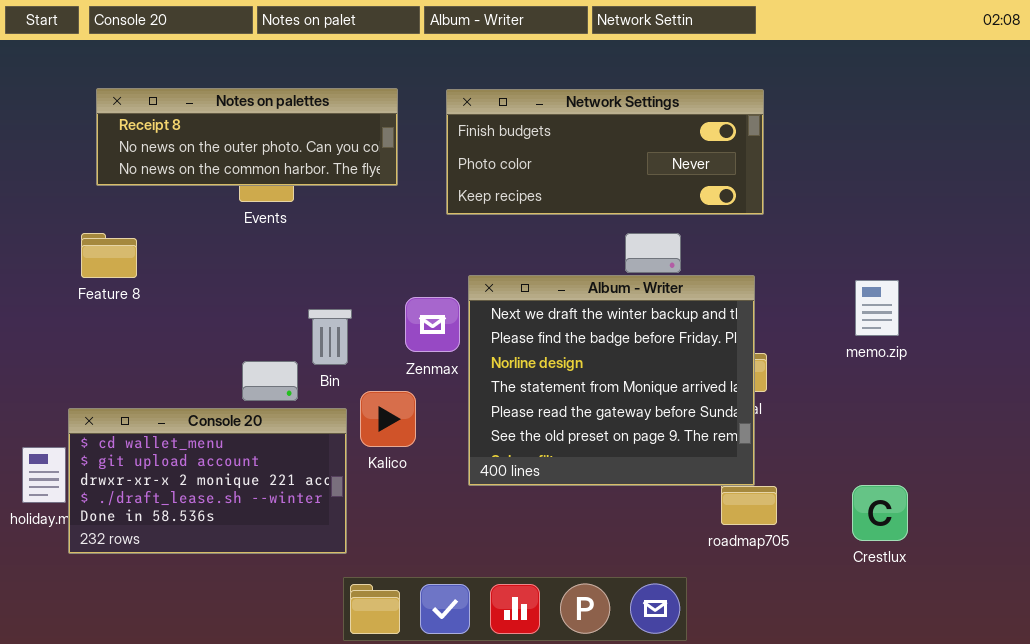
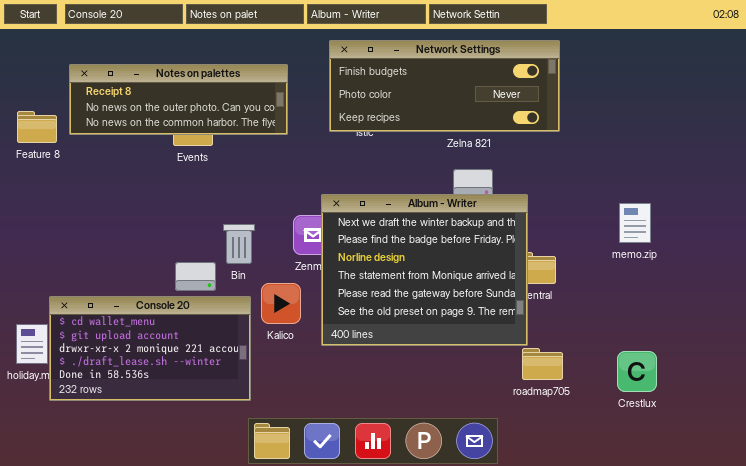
Network Settings: [446,89,764,215] -> [329,40,560,132], moved
Feature 8: [81,233,137,278] -> [17,111,57,143], moved
Album - Writer: [468,275,755,486] -> [321,194,528,346], moved

